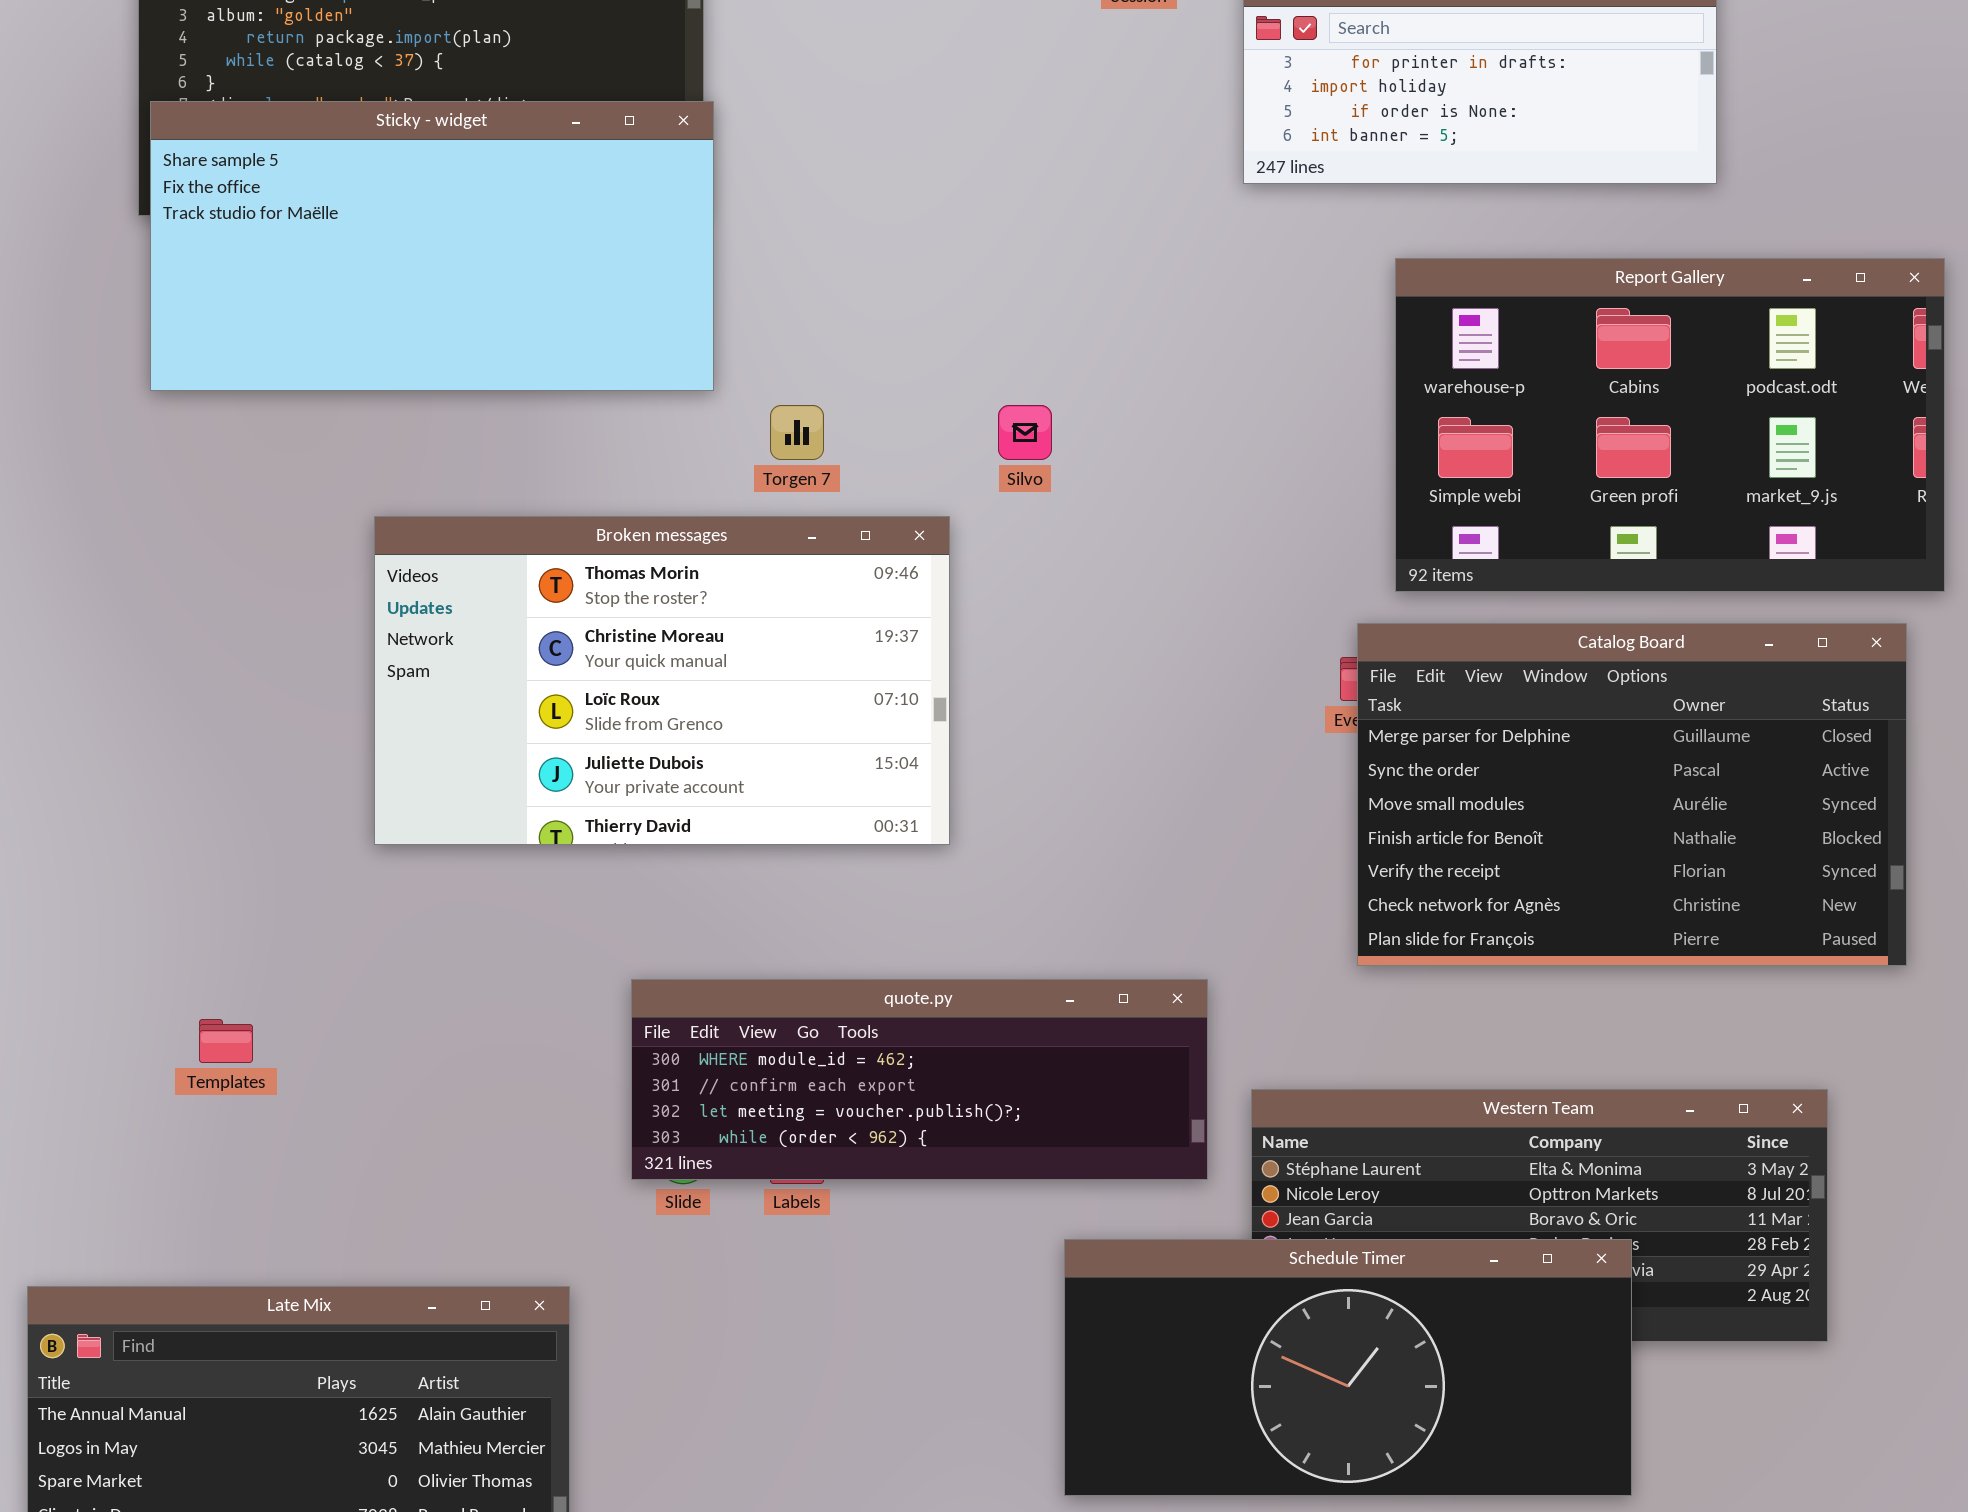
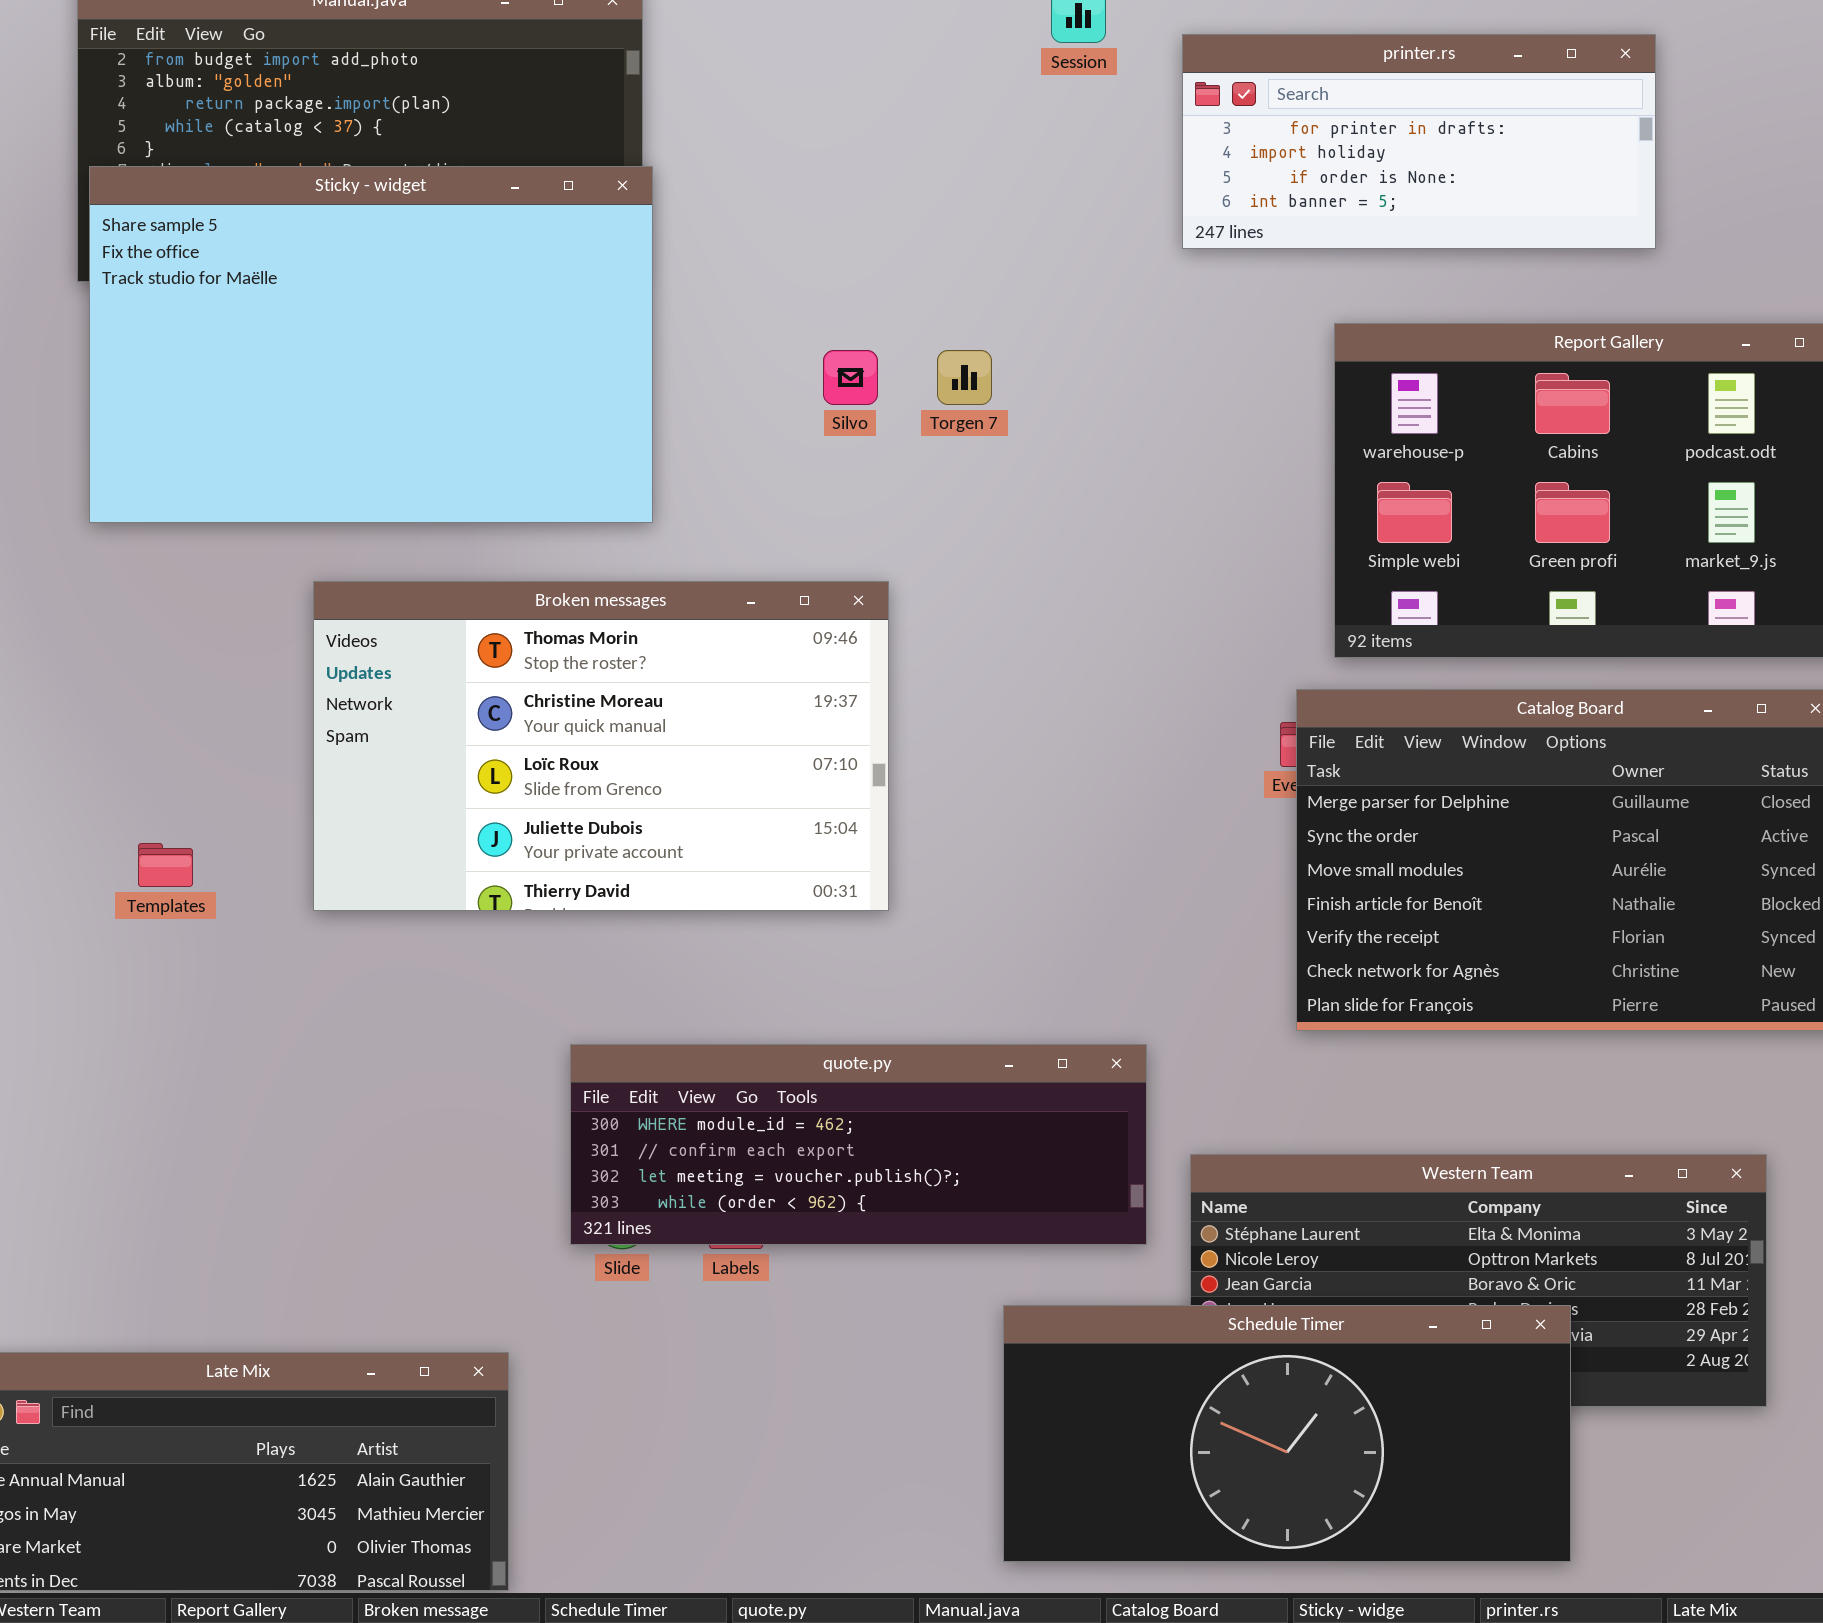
Sticky - widget: [150,101,714,391] -> [89,166,653,523], resized
Torgen 7: [770,405,824,460] -> [937,350,992,405], moved
Silvo: [998,405,1052,460] -> [823,350,878,405], moved
Templates: [199,1019,253,1063] -> [138,843,193,887], moved

